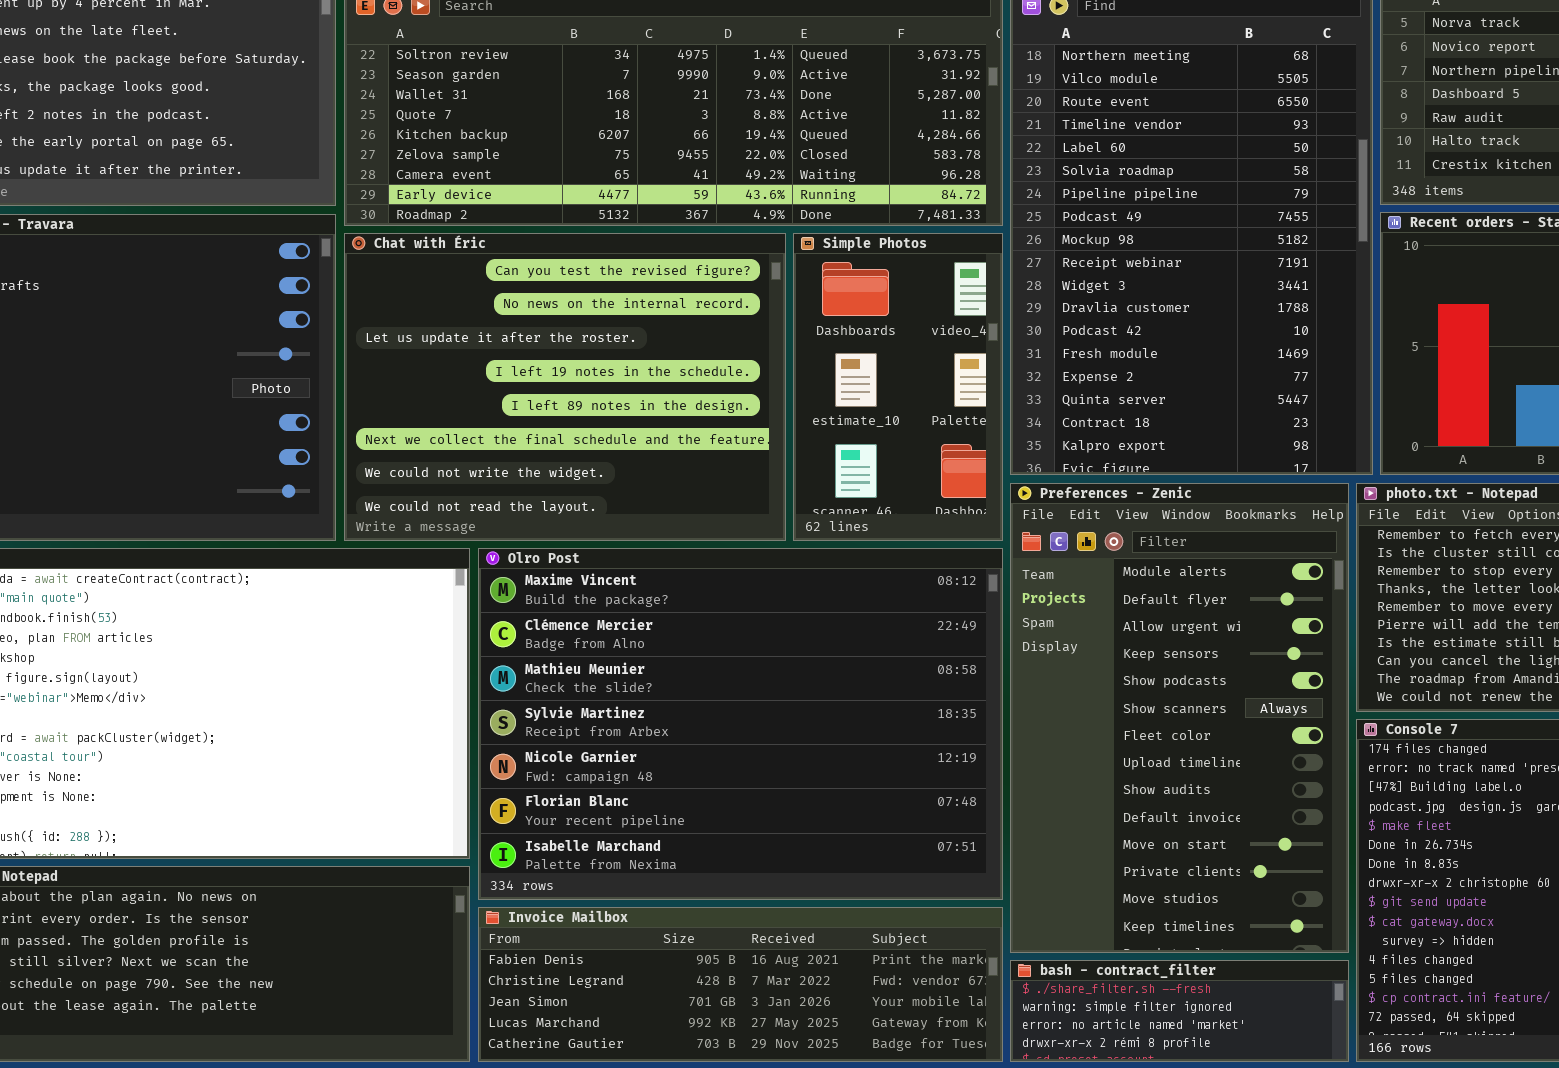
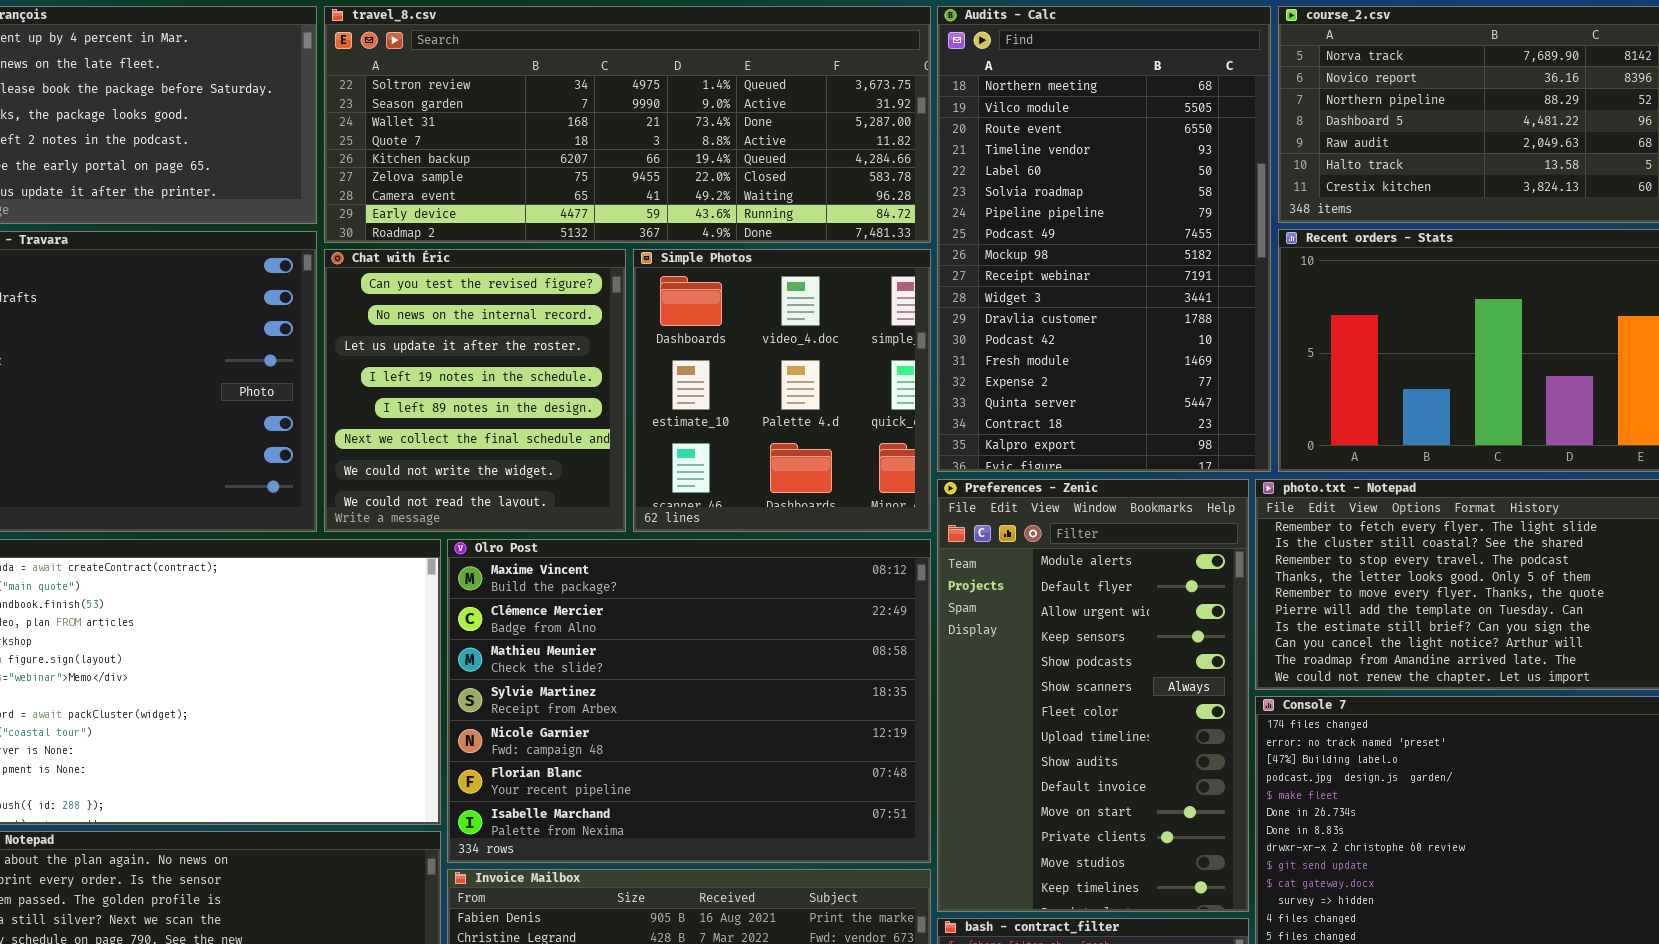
Chat with Éric: [344,233,786,541] -> [324,249,626,532], resized
Simple Photos: [793,233,1003,541] -> [633,249,931,532], resized

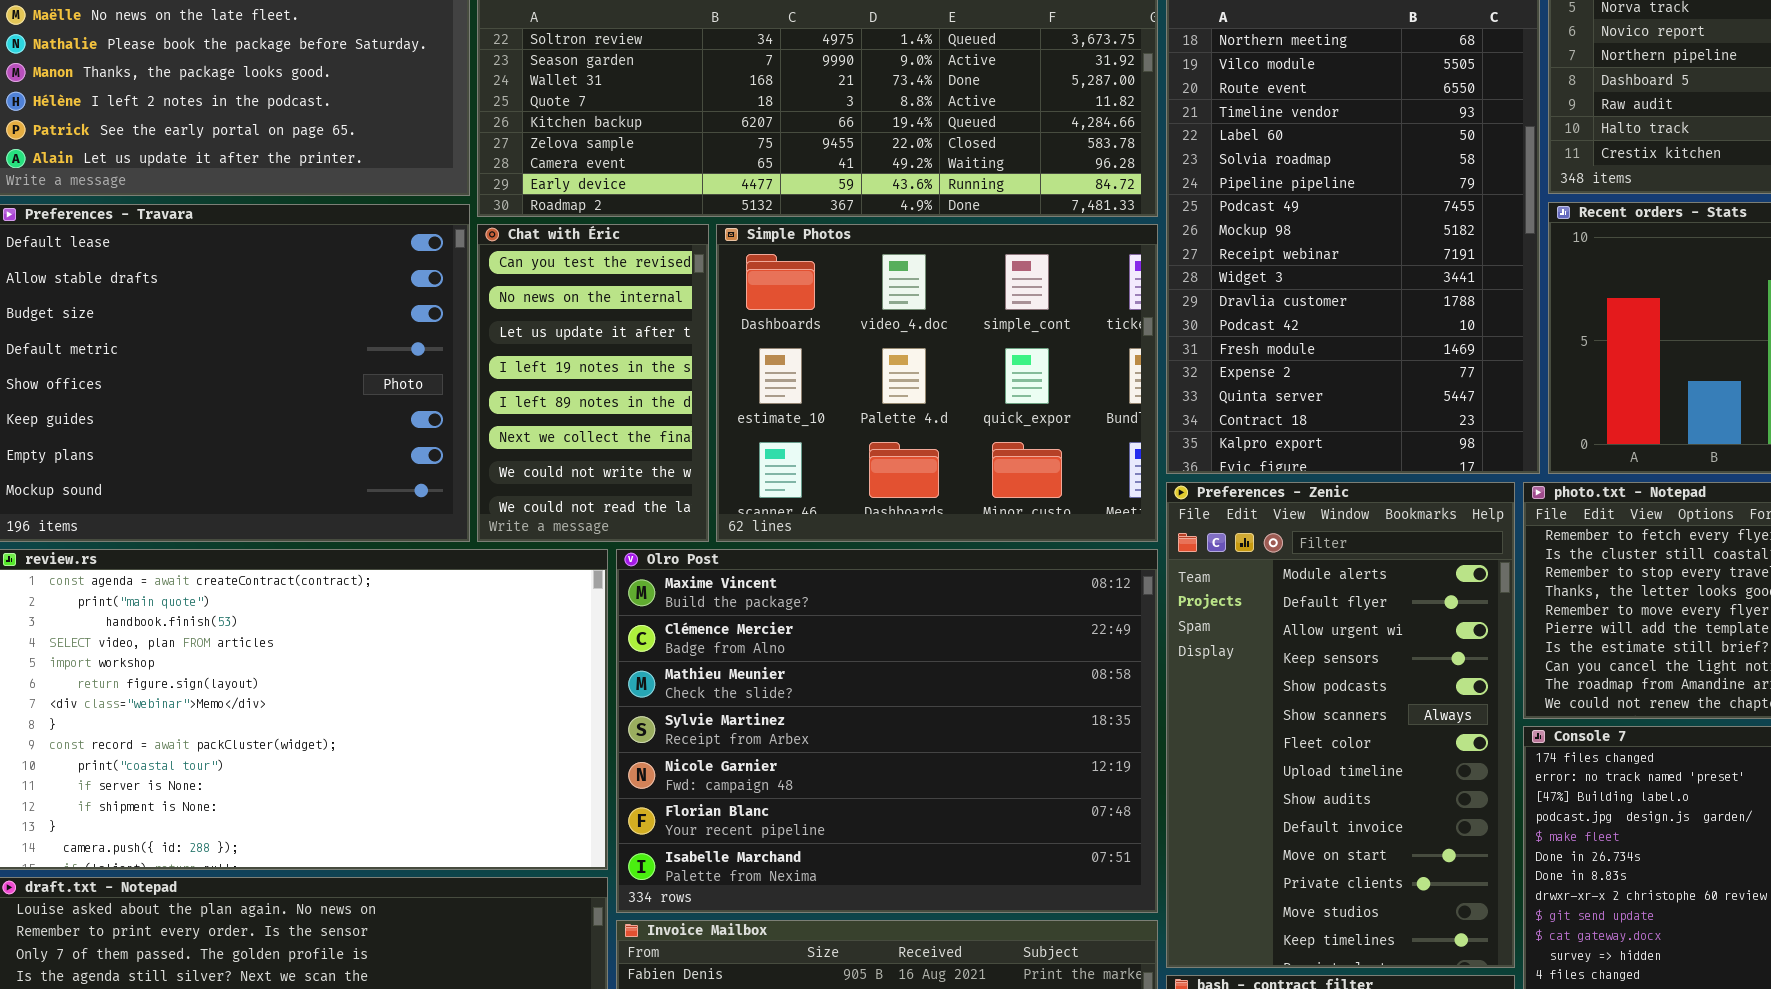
Chat with Éric: [324,249,626,532] -> [477,224,709,542], resized
Simple Photos: [633,249,931,532] -> [716,224,1158,542], resized

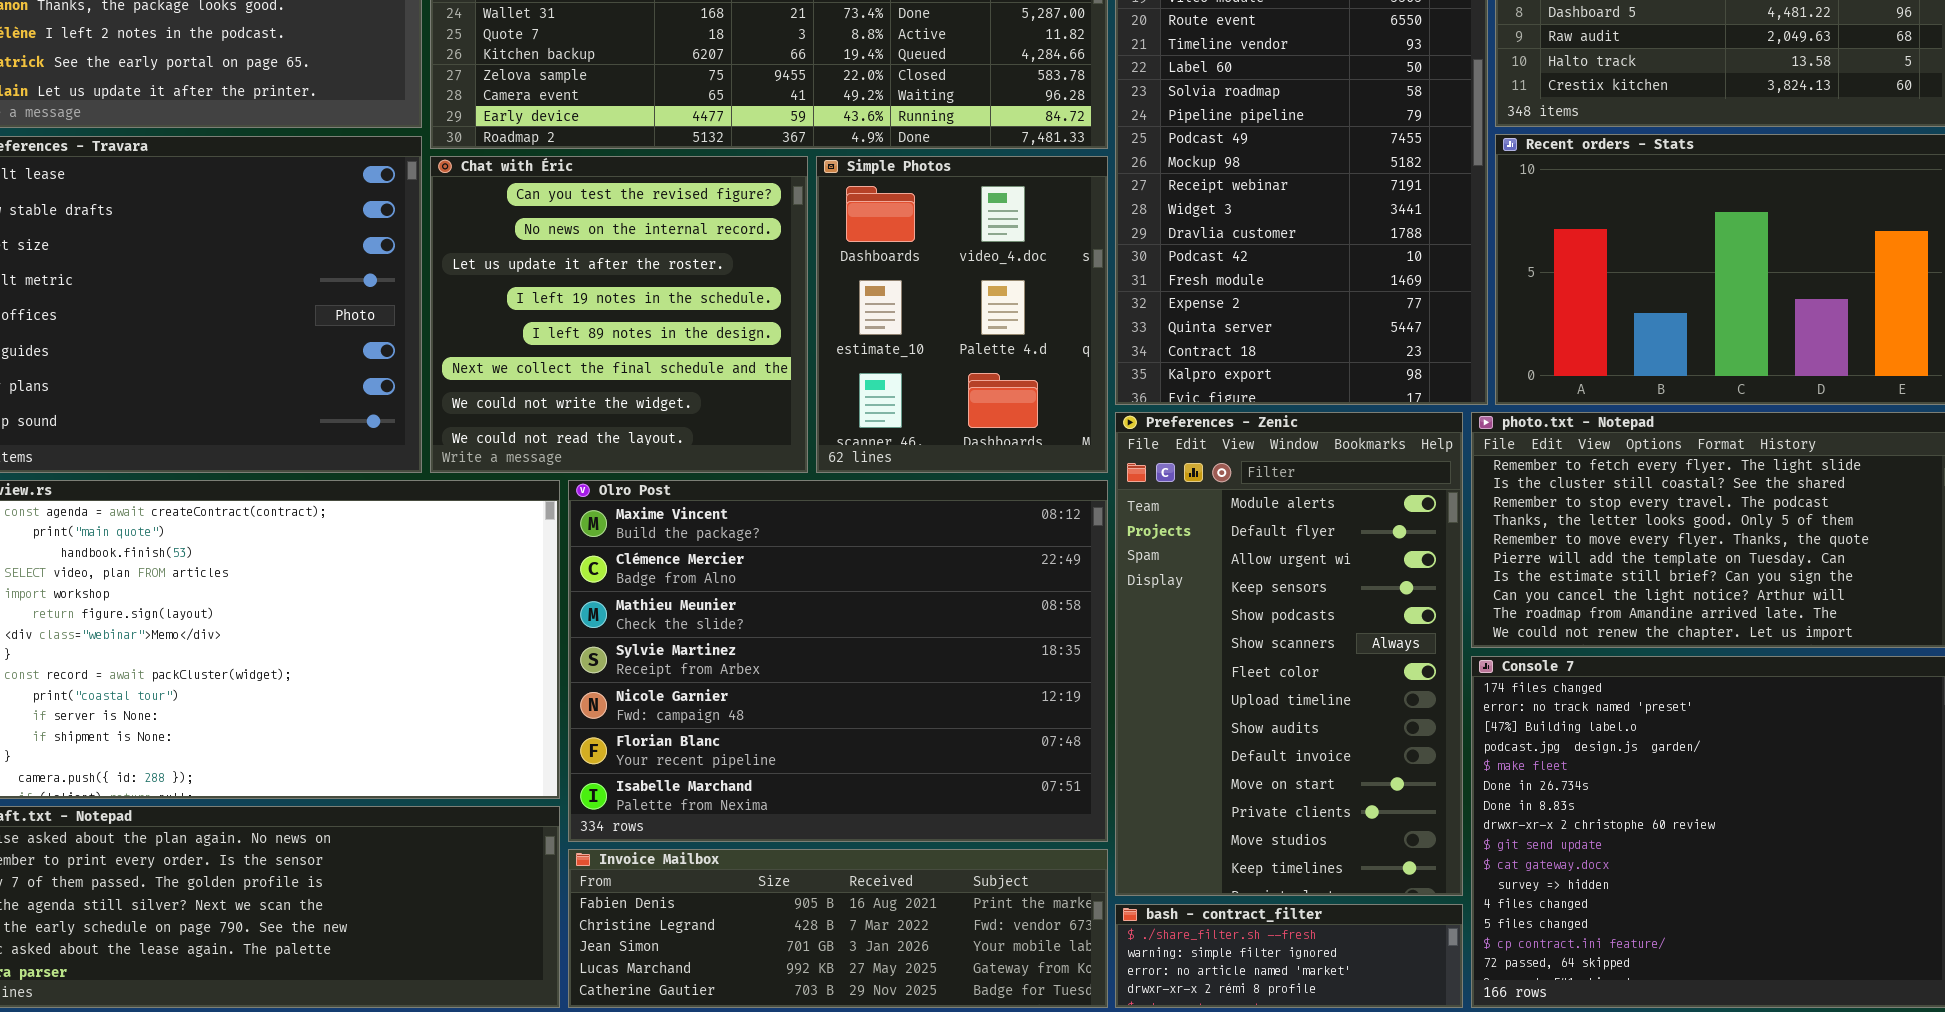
Chat with Éric: [477,224,709,542] -> [430,156,808,473], resized
Simple Photos: [716,224,1158,542] -> [816,156,1108,473], resized

